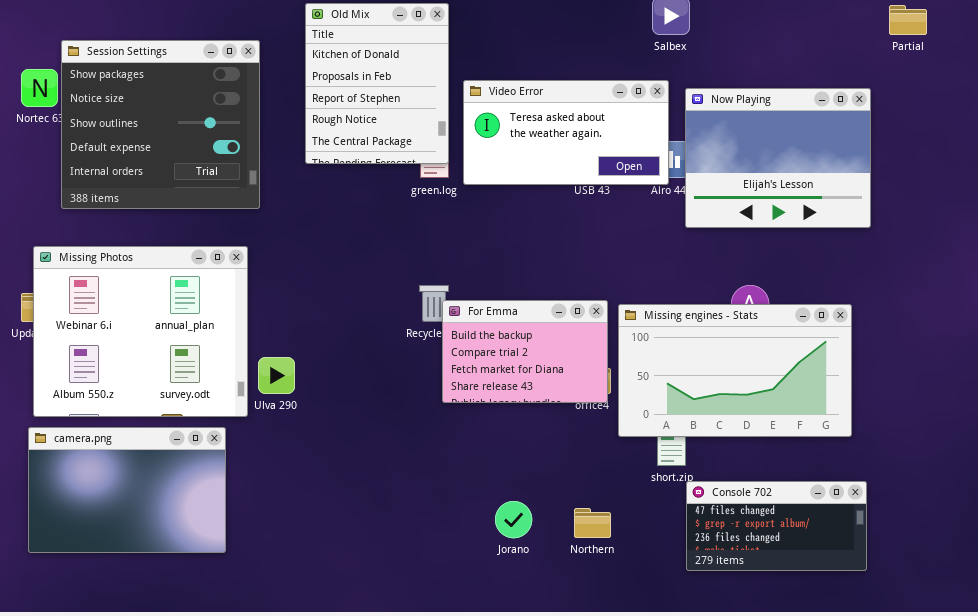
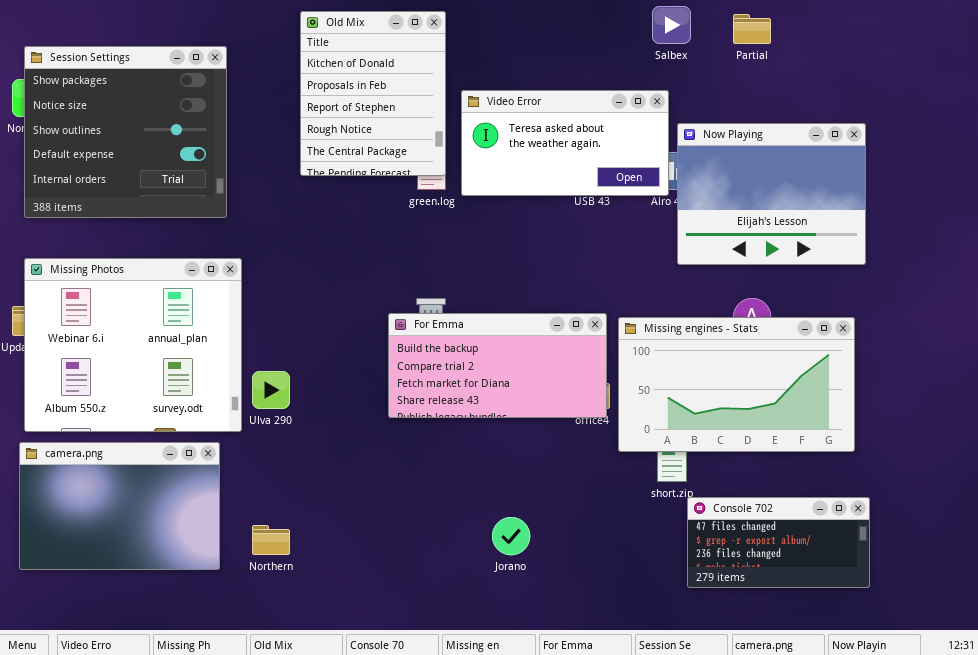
Partial: [889,5,927,35] -> [733,14,771,44], moved
Session Settings: [61,40,260,209] -> [24,46,227,218], moved
Now Playing: [685,88,871,228] -> [677,123,866,265], moved
For Emma: [442,300,608,403] -> [388,313,607,418], resized
Northern: [574,508,611,538] -> [252,525,290,555], moved

